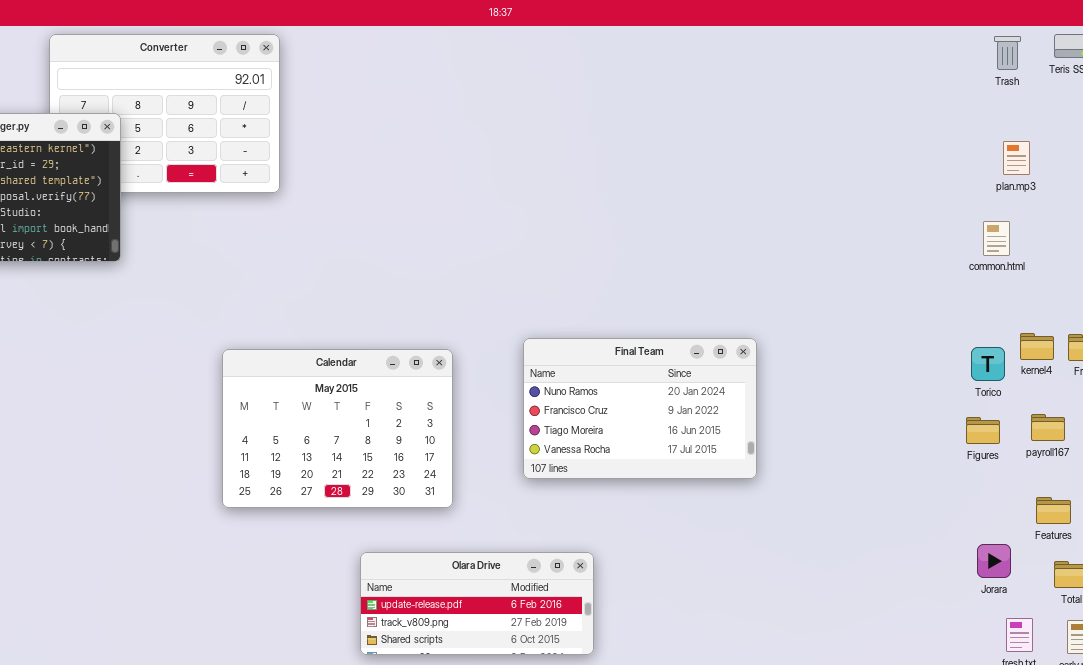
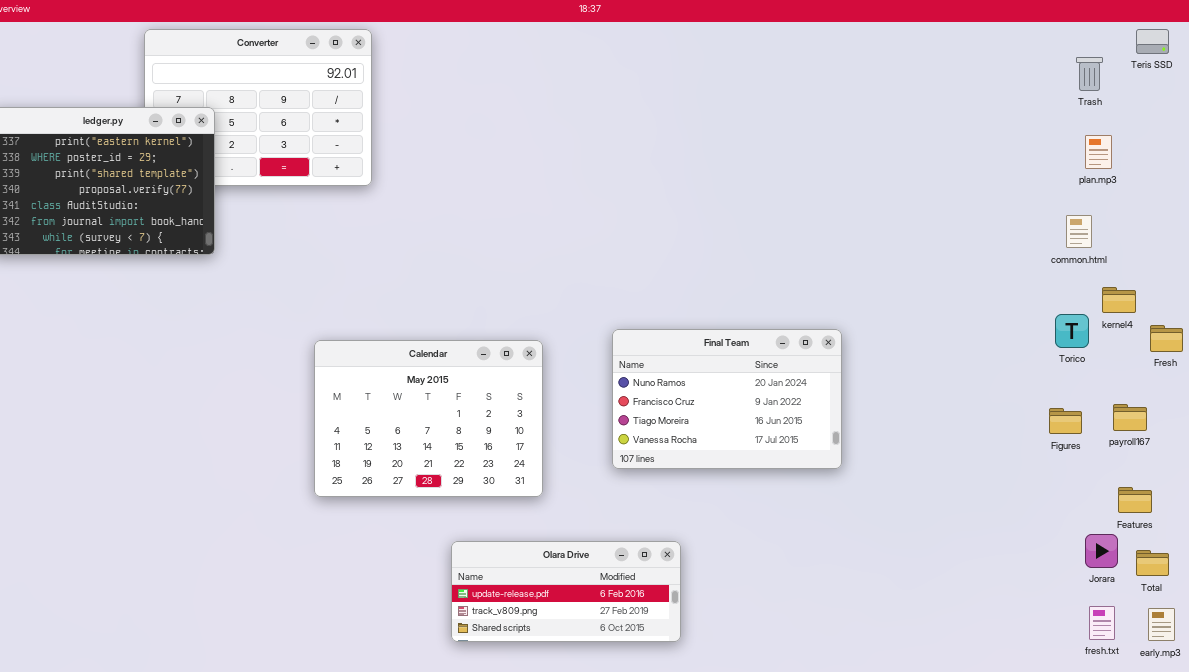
Trash: [994,36,1021,70] -> [1076,57,1103,91], moved
kernel4: [1020,333,1054,360] -> [1102,287,1136,313], moved
Torico: [971,347,1005,381] -> [1055,314,1089,348], moved
Jorara: [977,544,1011,578] -> [1085,534,1118,568], moved

